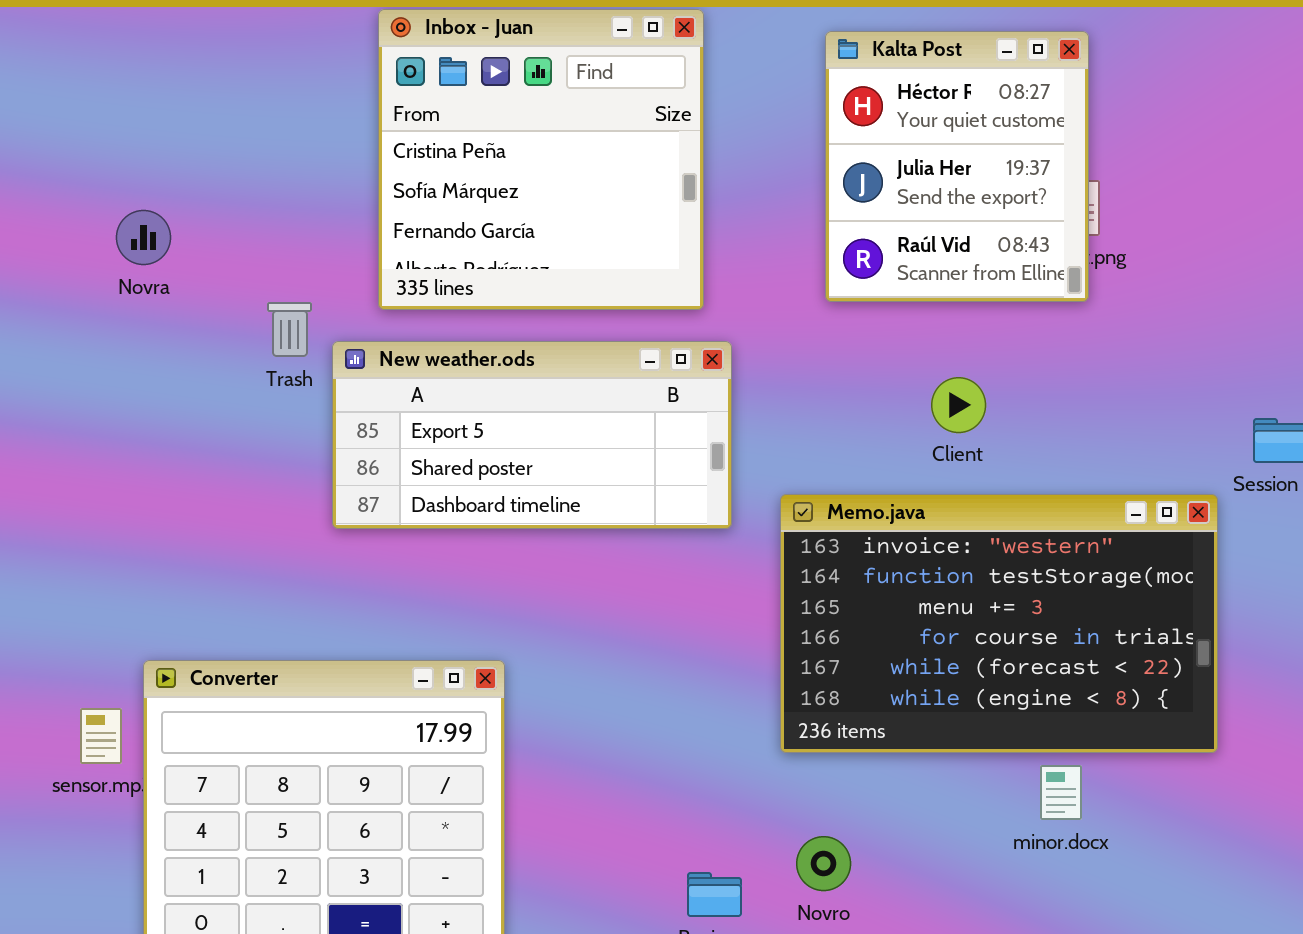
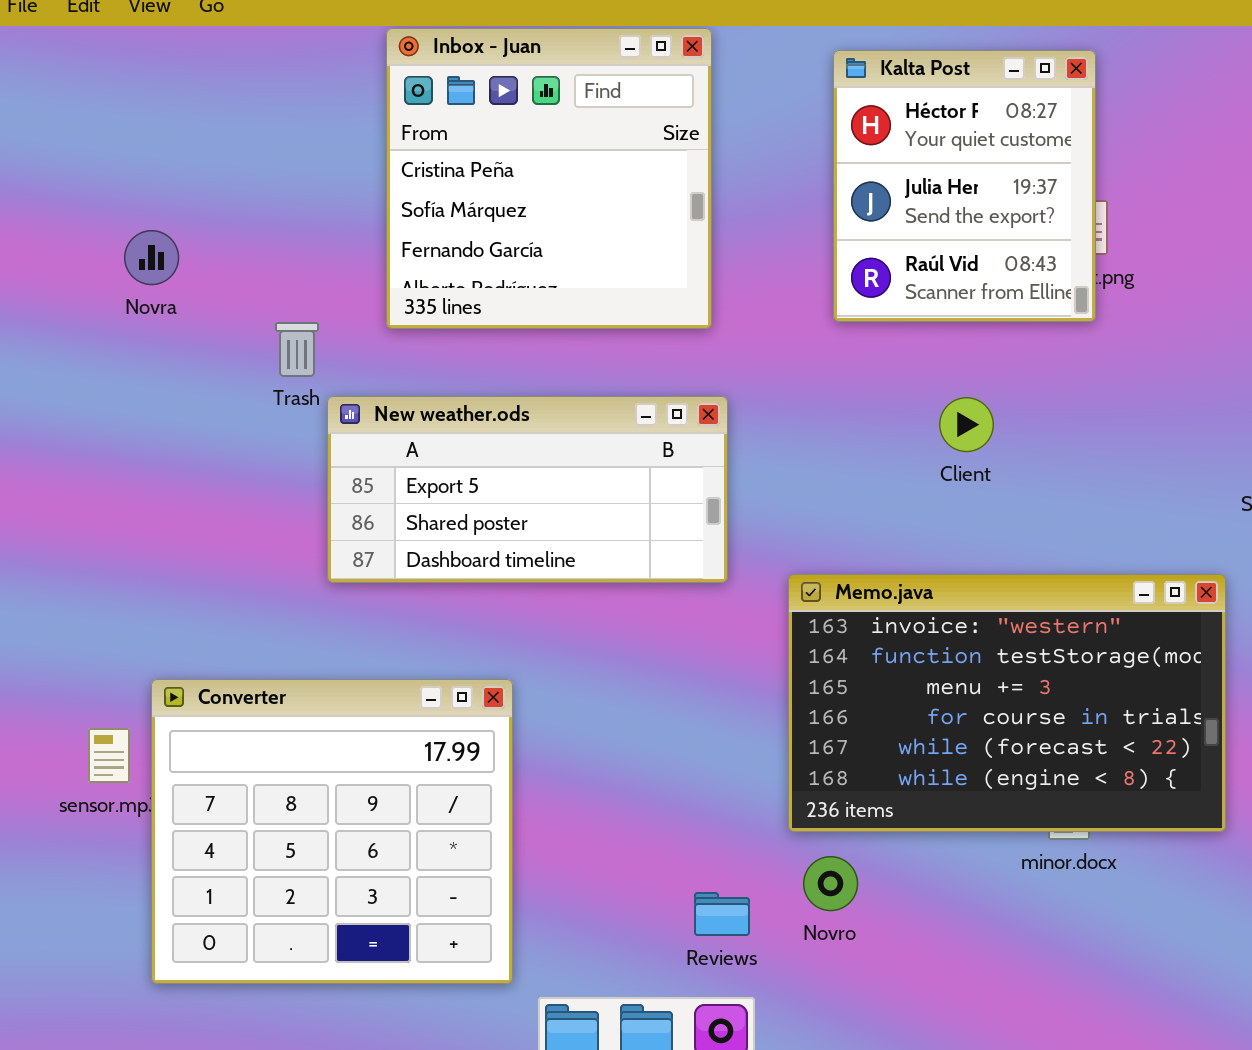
New weather.ods: [332,341,732,529] -> [327,396,728,583], moved
Memo.java: [780,494,1218,753] -> [788,574,1226,832], moved

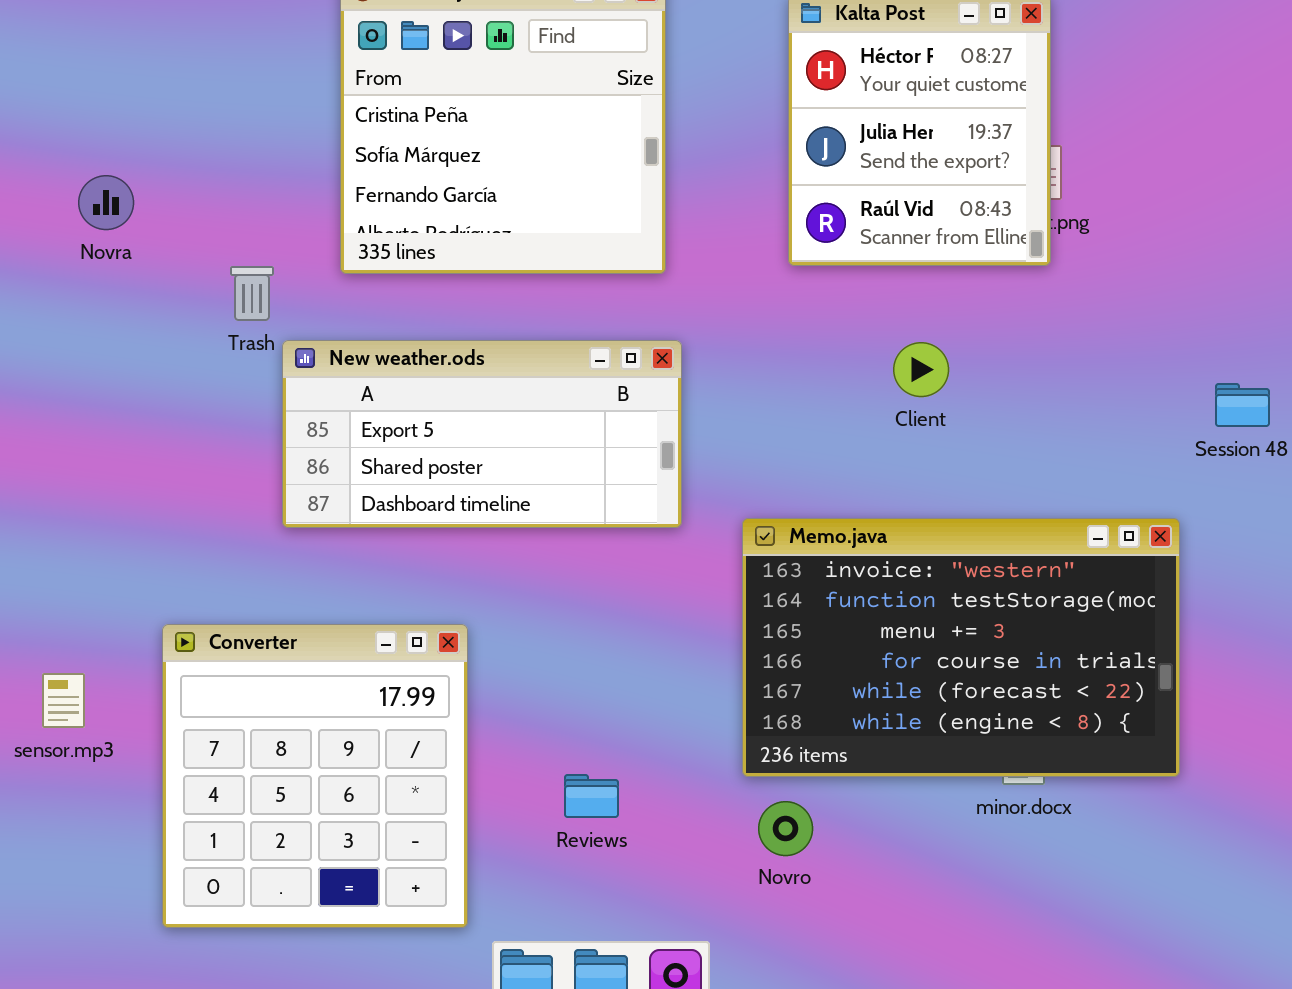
Converter: [151,679,513,984] -> [162,624,468,928], resized
Reviews: [694,892,750,936] -> [564,774,619,818], moved

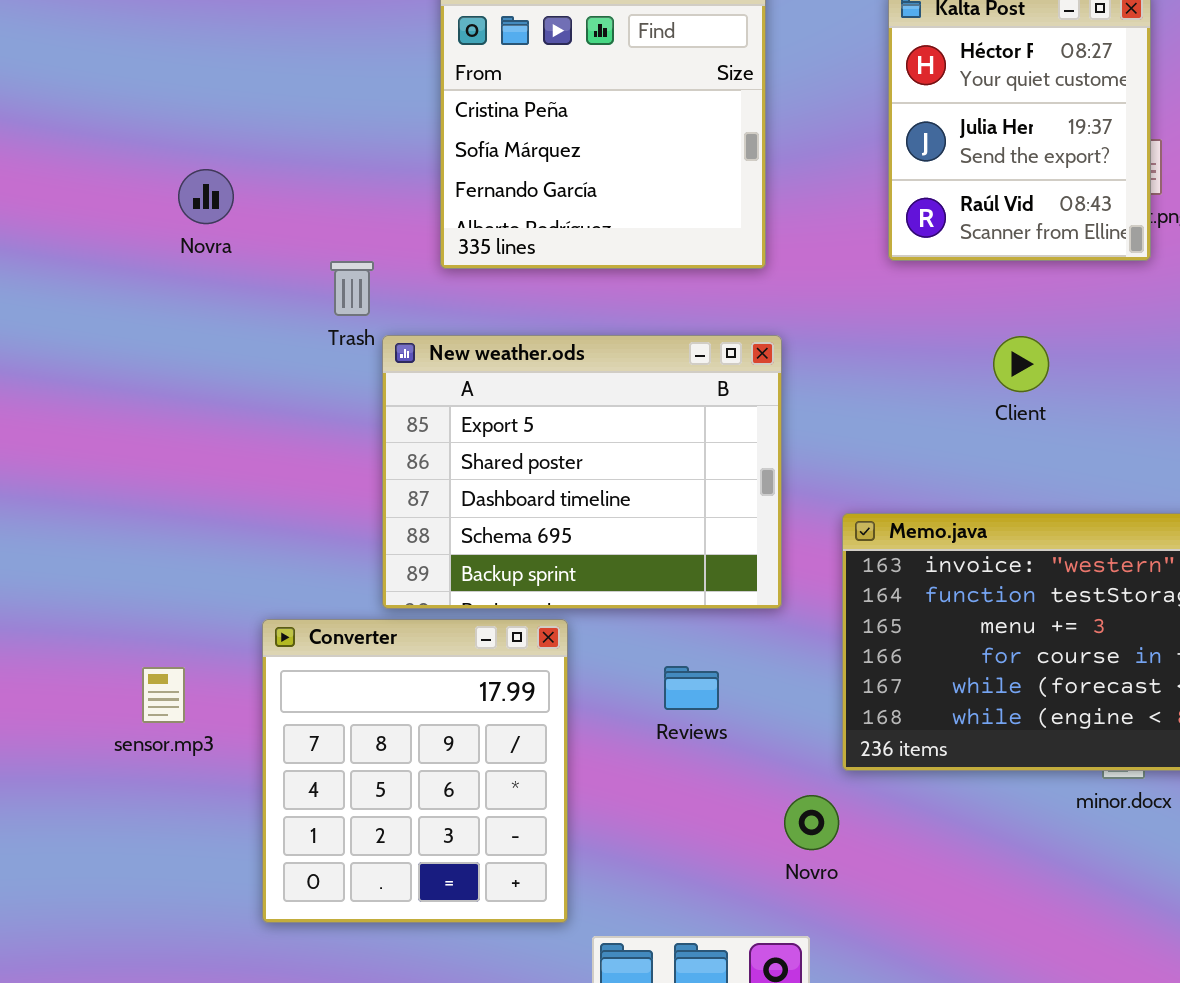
New weather.ods: [282,340,682,528] -> [382,335,782,609], resized
Reviews: [564,774,619,818] -> [664,666,719,710], moved
Novro: [758,801,813,856] -> [784,795,839,850], moved

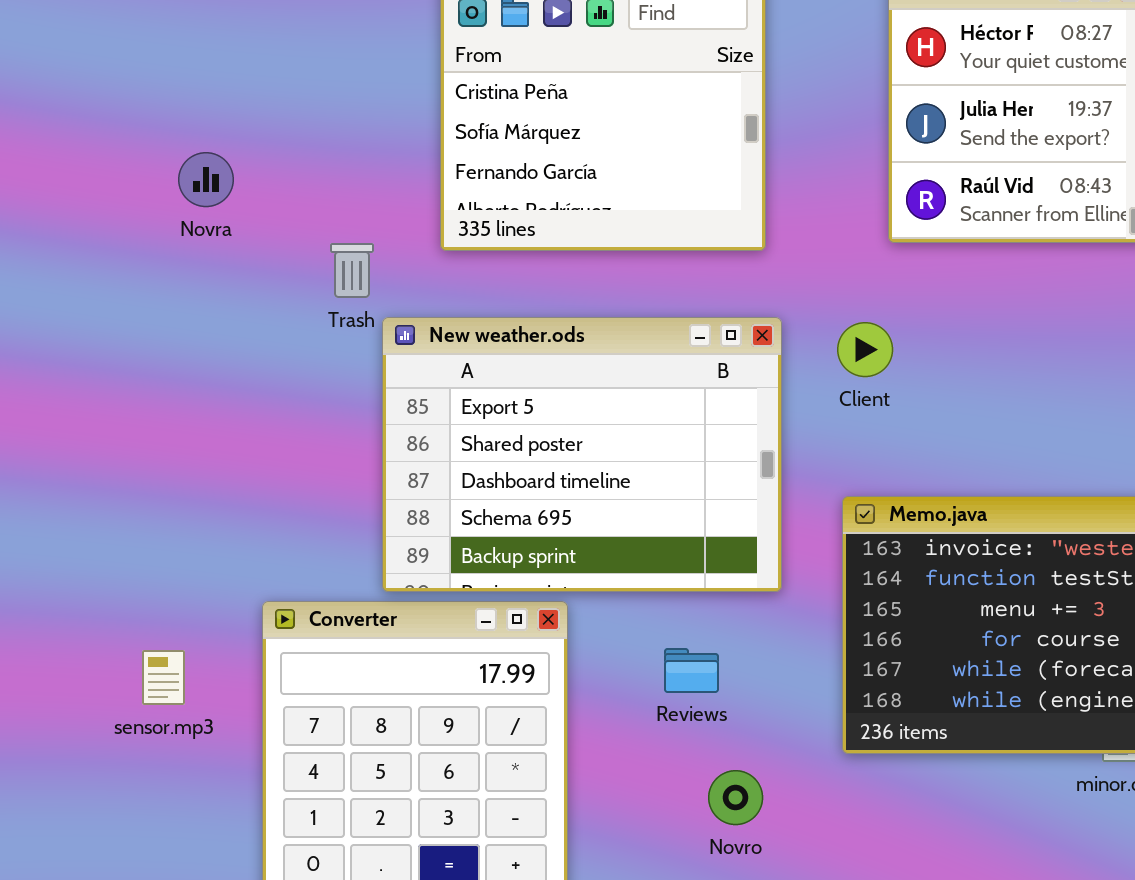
Client: [993,336,1049,392] -> [837,322,893,377], moved
Novro: [784,795,839,850] -> [708,770,763,825], moved

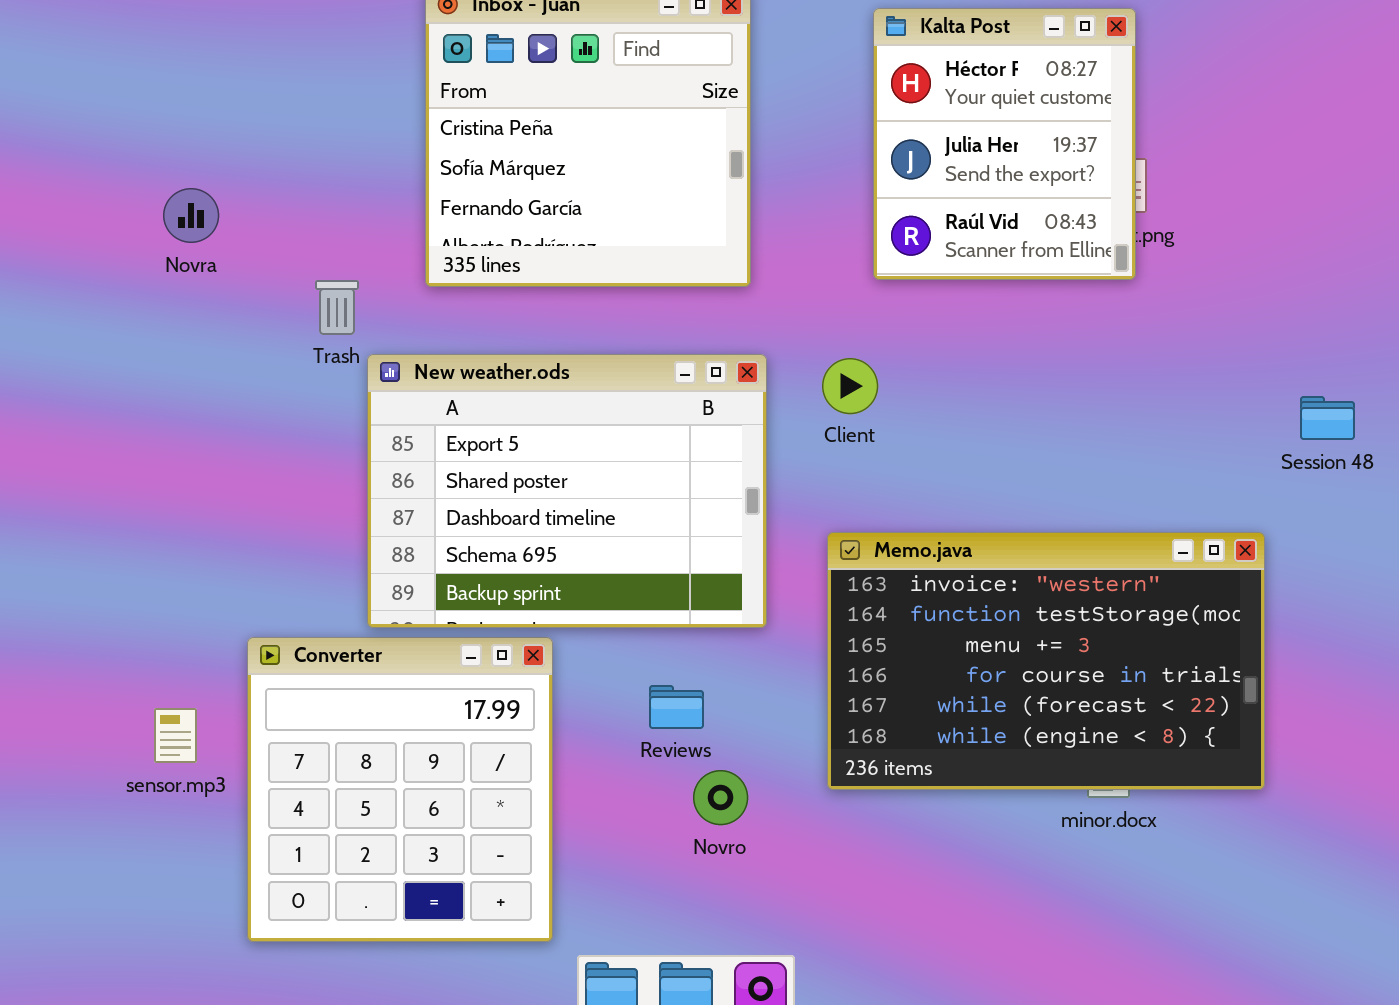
sensor.mp3: [142,650,185,705] -> [154,708,197,763], moved
Novro: [708,770,763,825] -> [693,770,748,825], moved

